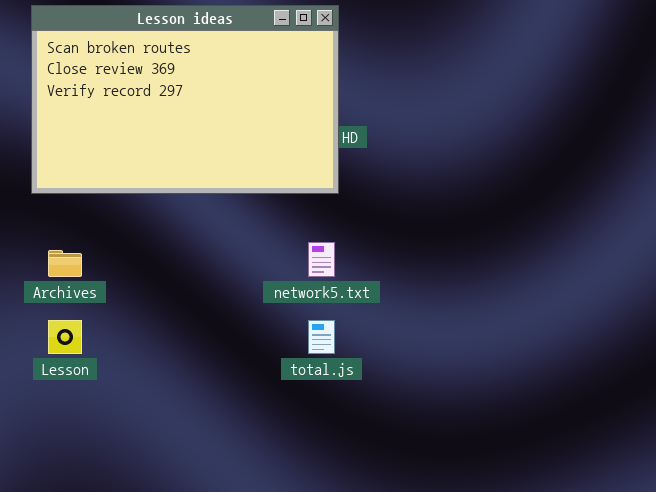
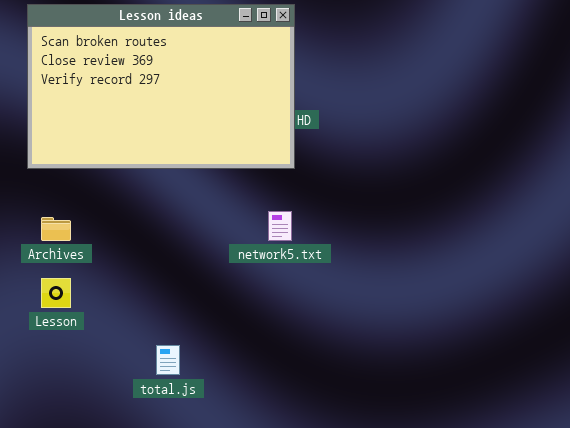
total.js: [308,320,335,354] -> [156,345,180,375], moved

